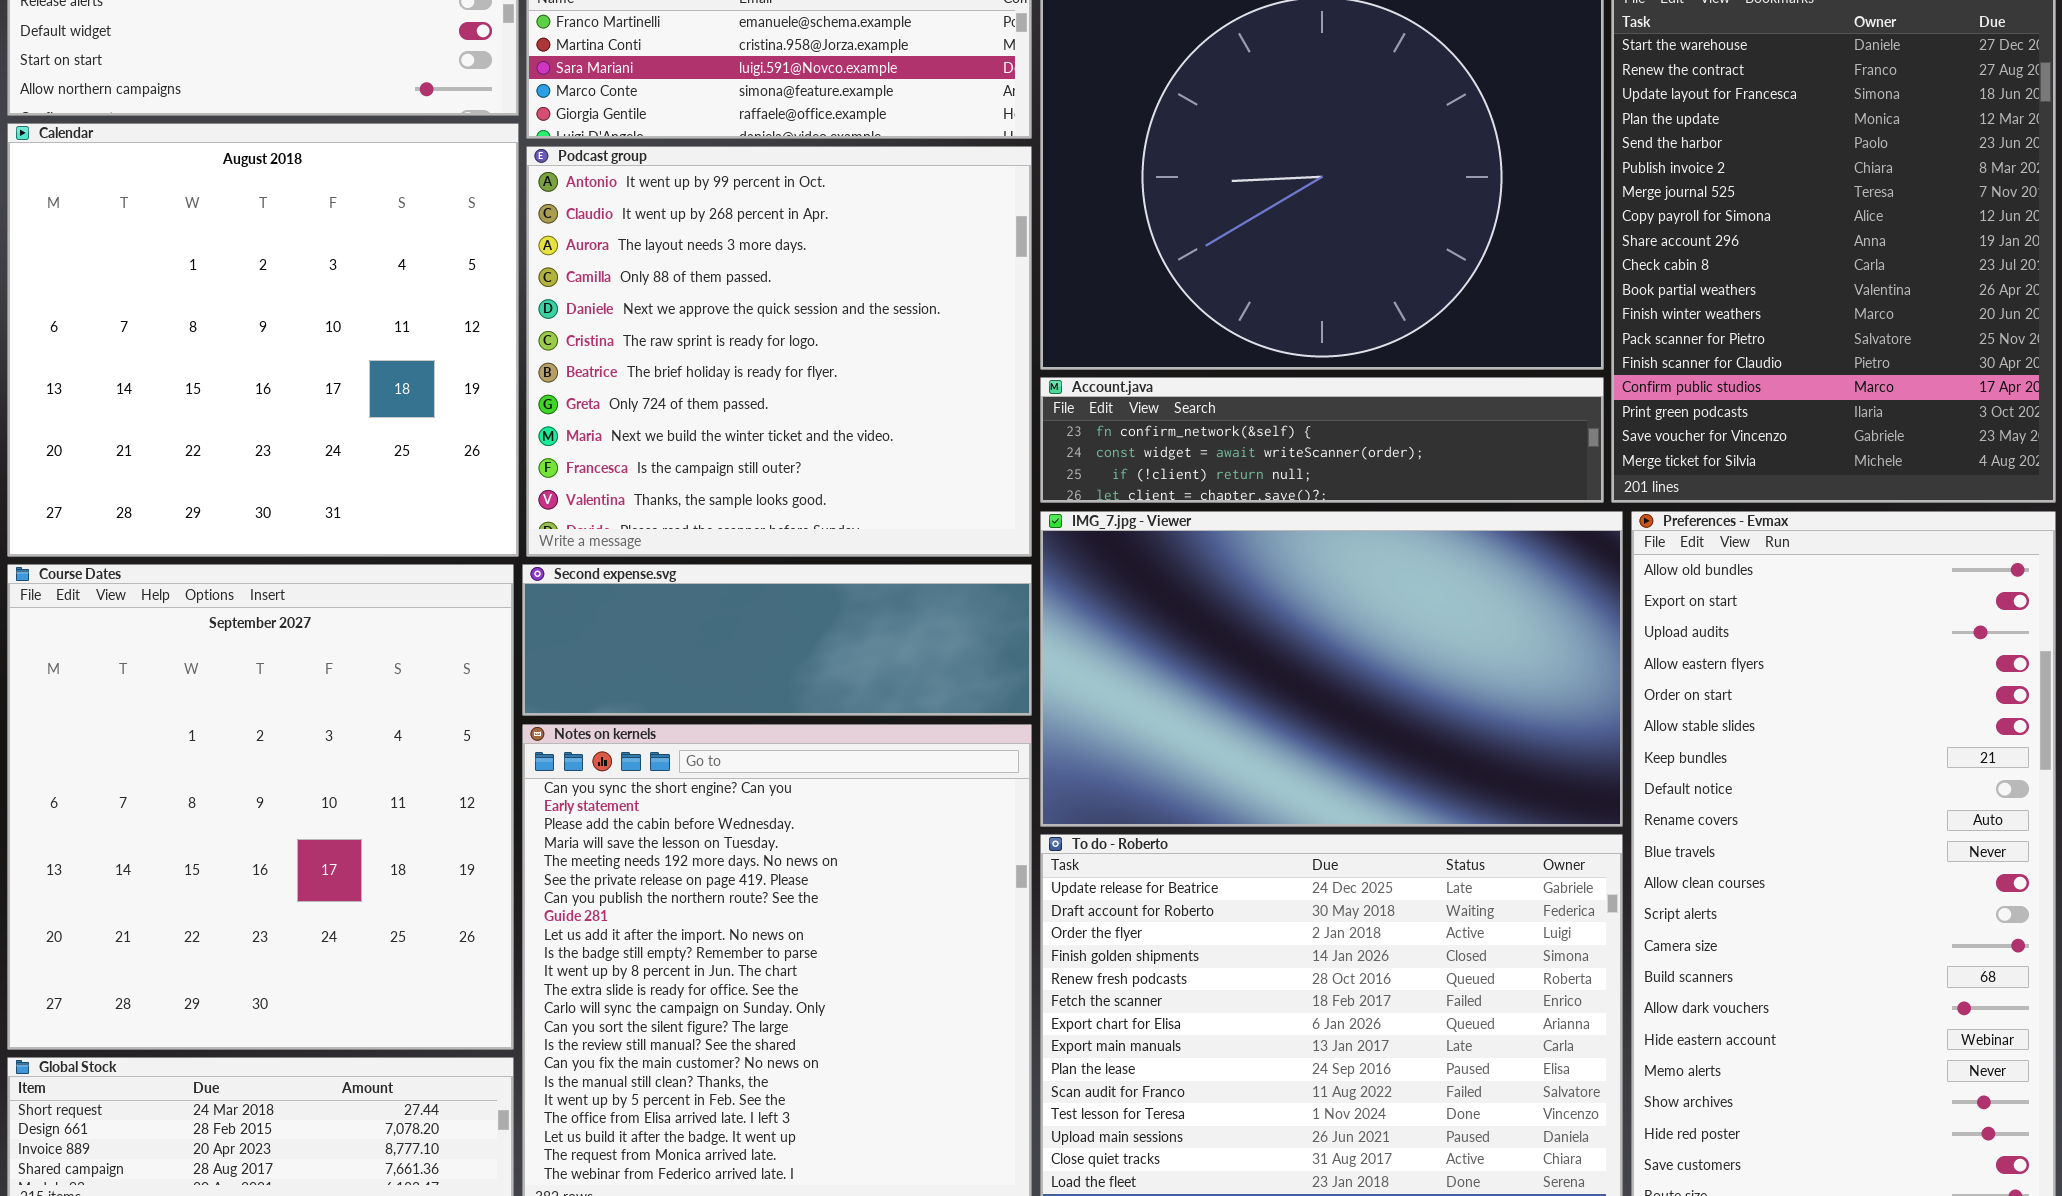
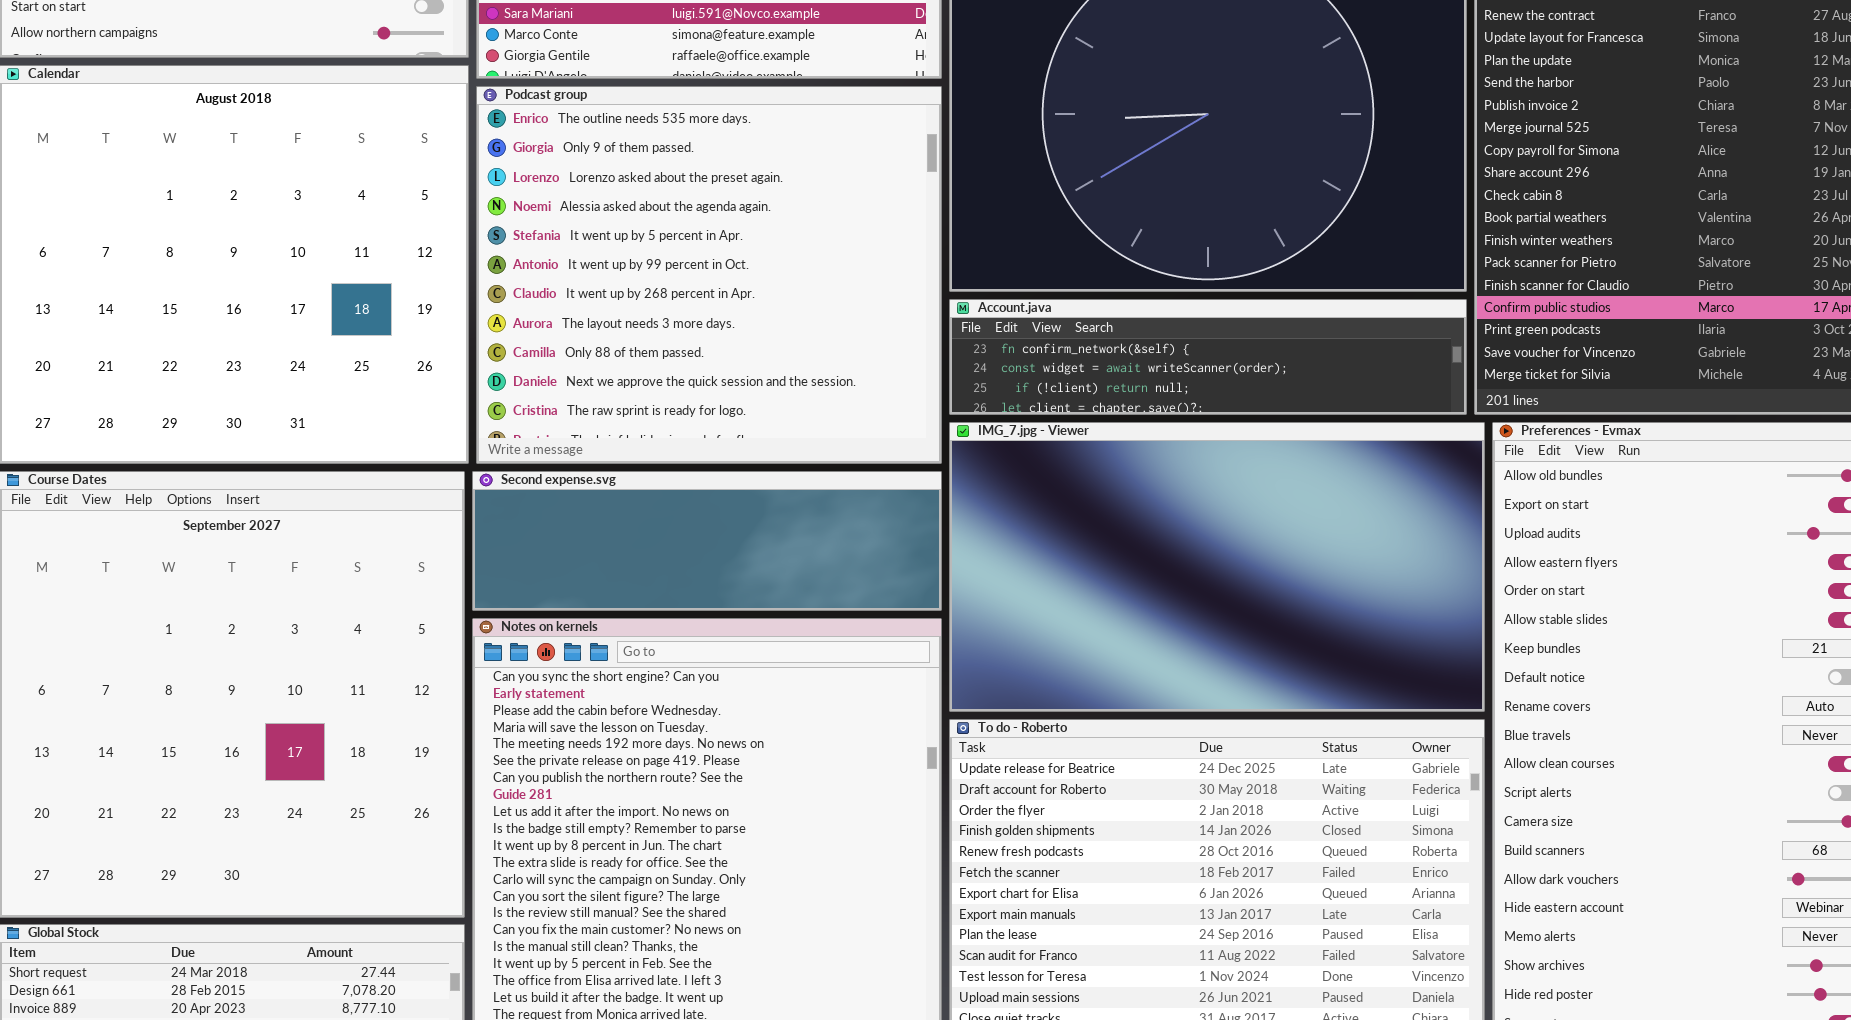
Podcast group: [526,146,1032,557] -> [476,86,942,464], scrolled up 5 rows

